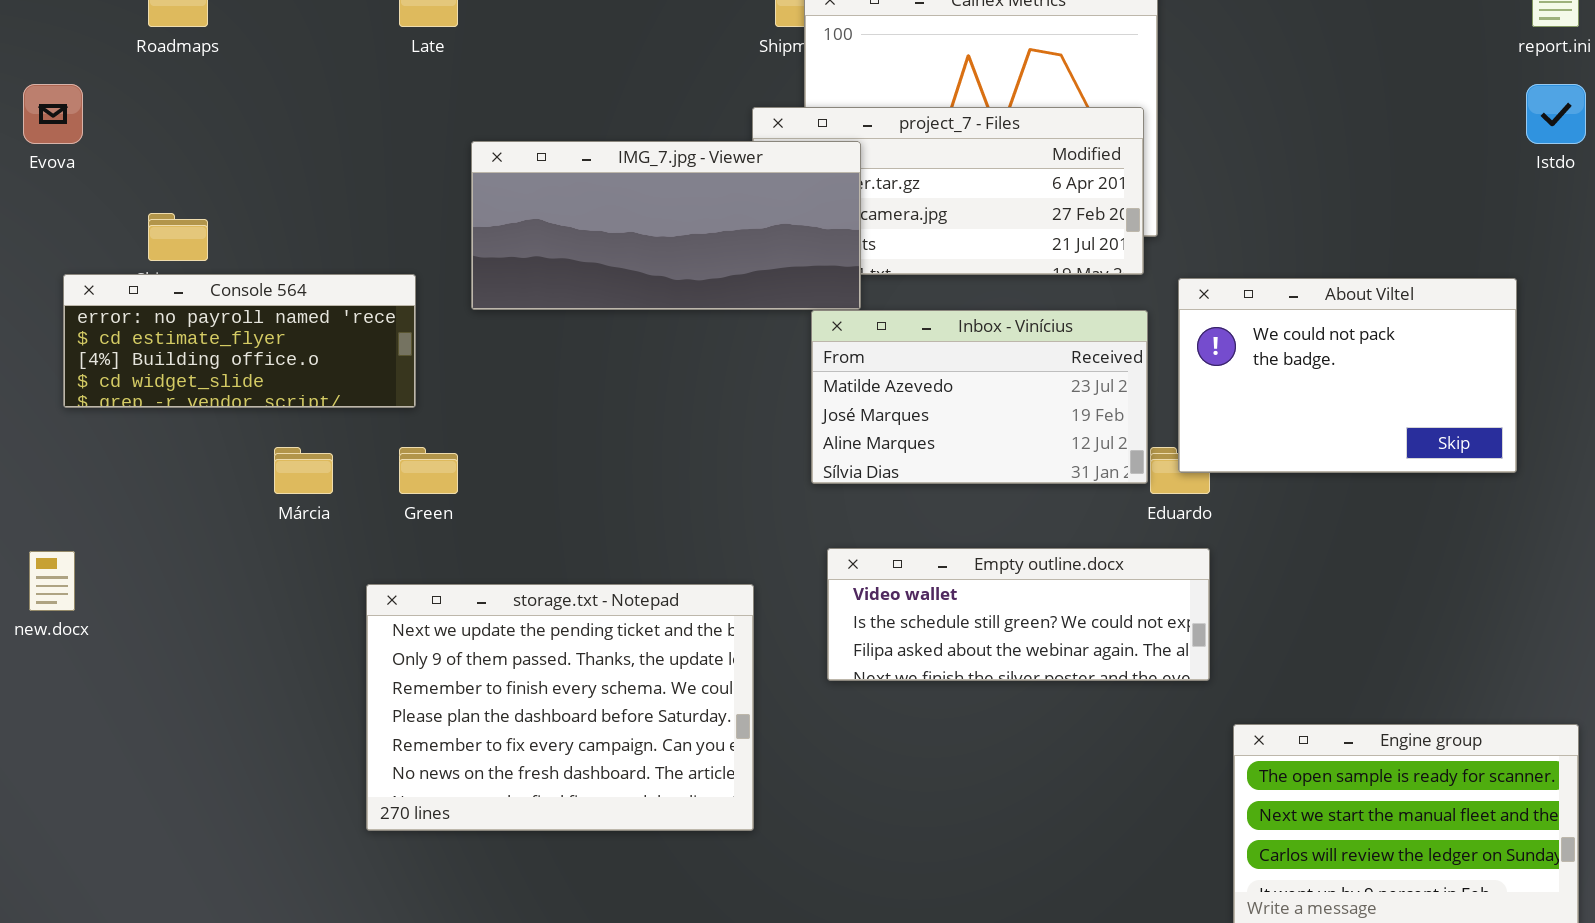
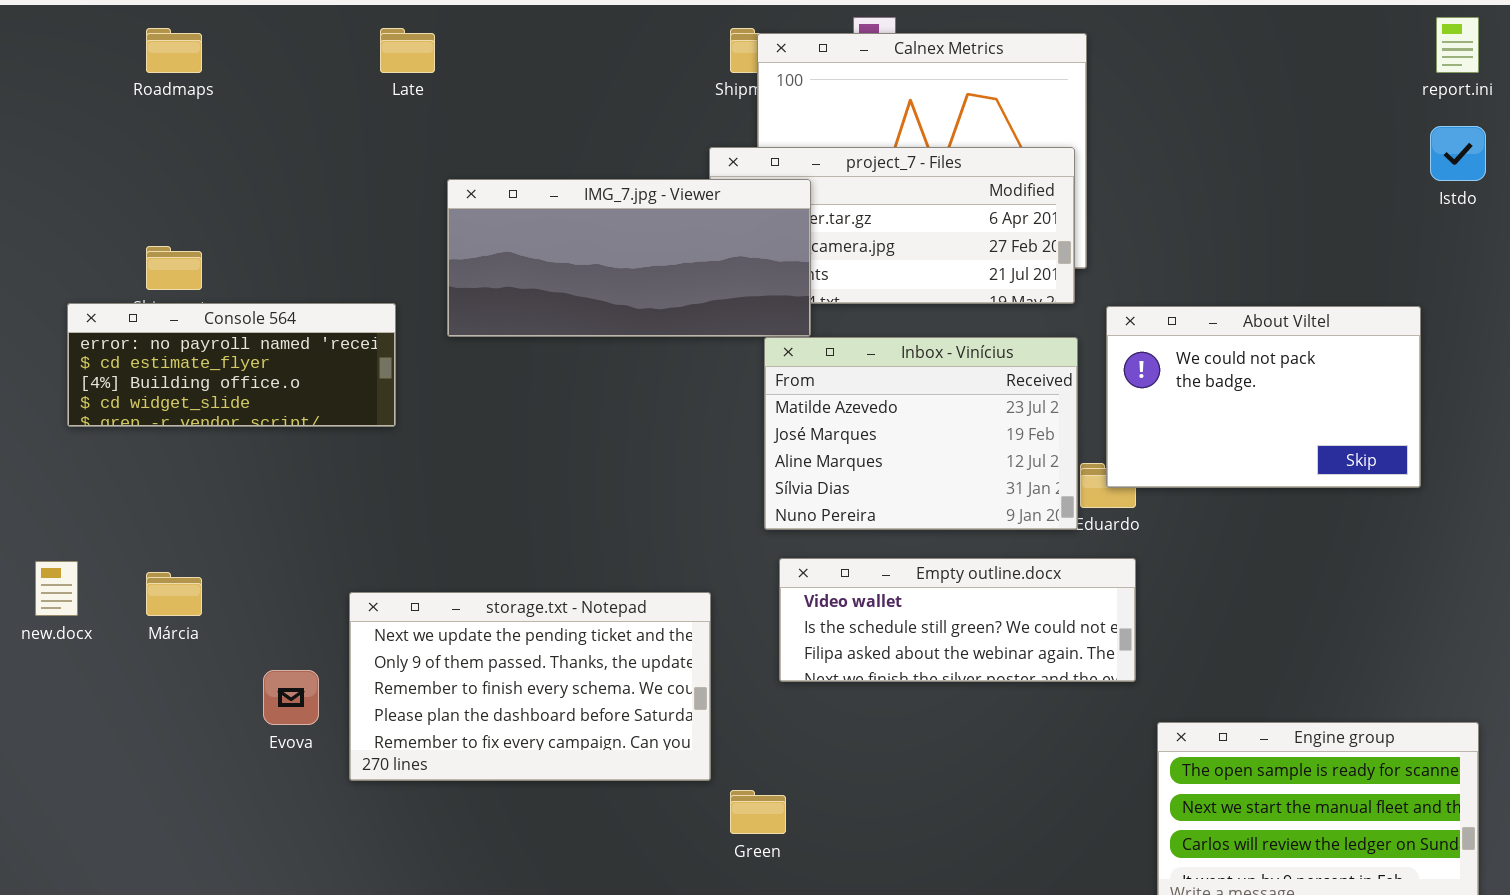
Evova: [23,84,83,144] -> [263,670,319,725], moved
Inbox - Vinícius: [811,310,1148,484] -> [764,337,1078,530], resized
Márcia: [274,447,333,494] -> [146,572,202,616], moved
Green: [399,447,458,494] -> [730,790,786,834], moved
storage.txt - Notepad: [366,584,754,831] -> [349,592,711,781], resized

